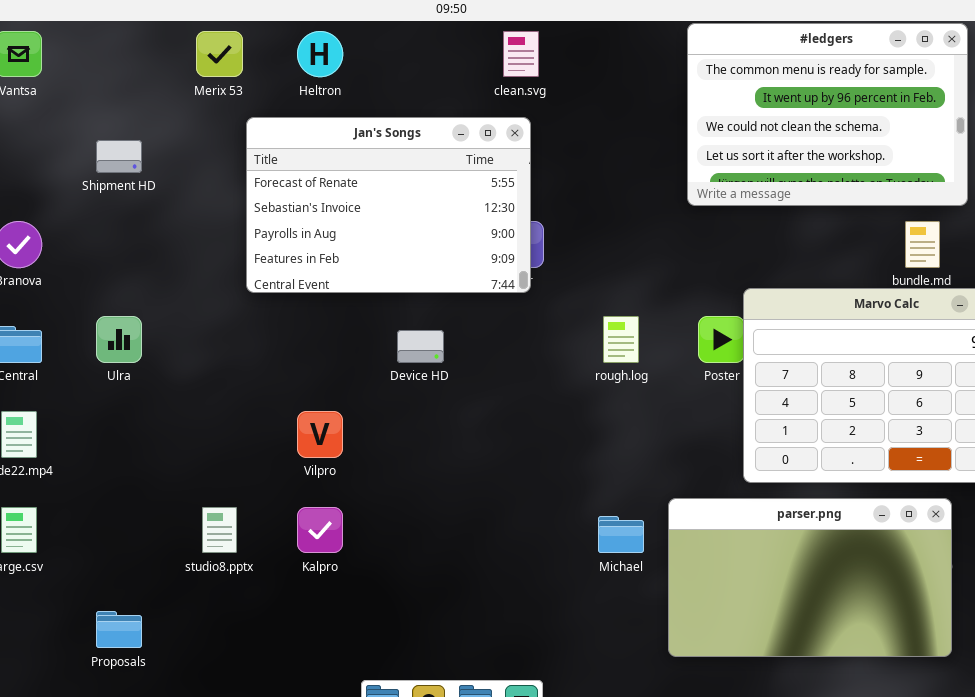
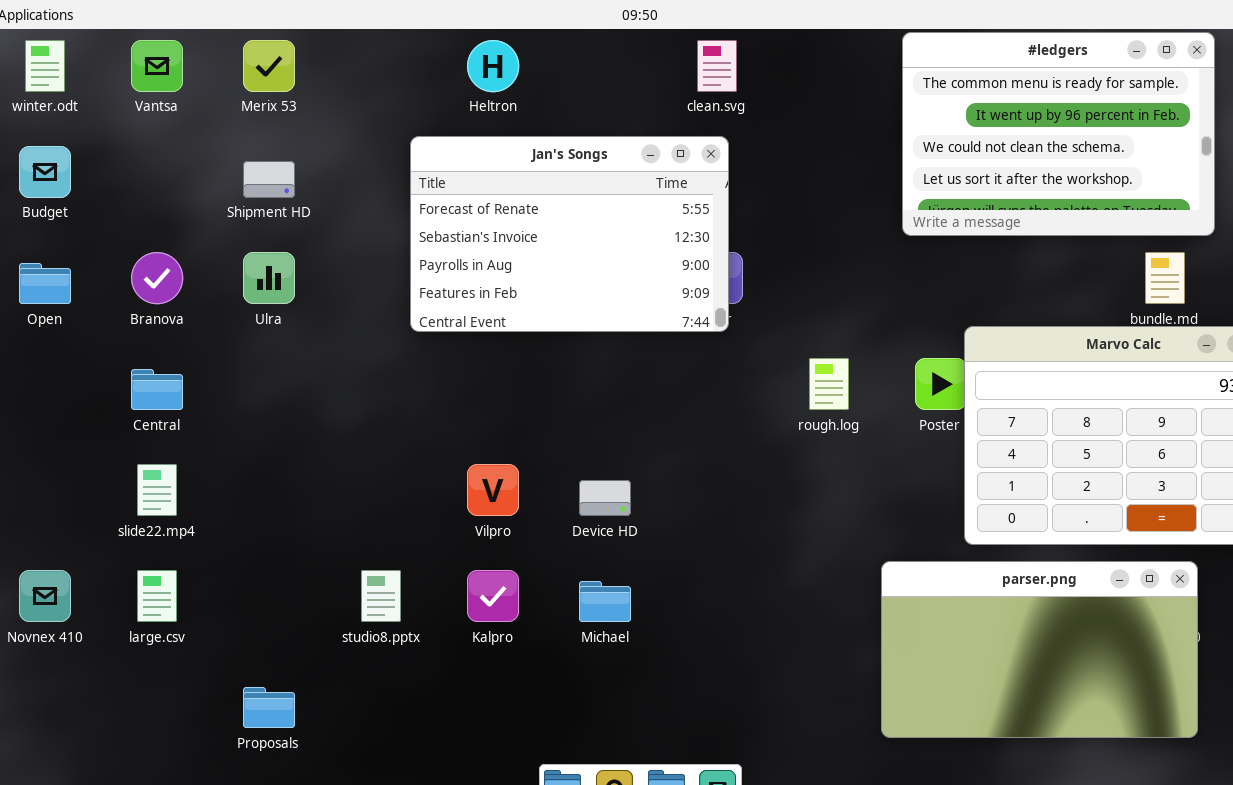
Merix 53: [196,31,243,77] -> [243,40,295,92], moved
Ulra: [96,316,142,363] -> [243,252,295,304], moved
Device HD: [397,330,444,363] -> [579,480,631,516], moved
Michael: [598,516,644,553] -> [579,581,631,622], moved

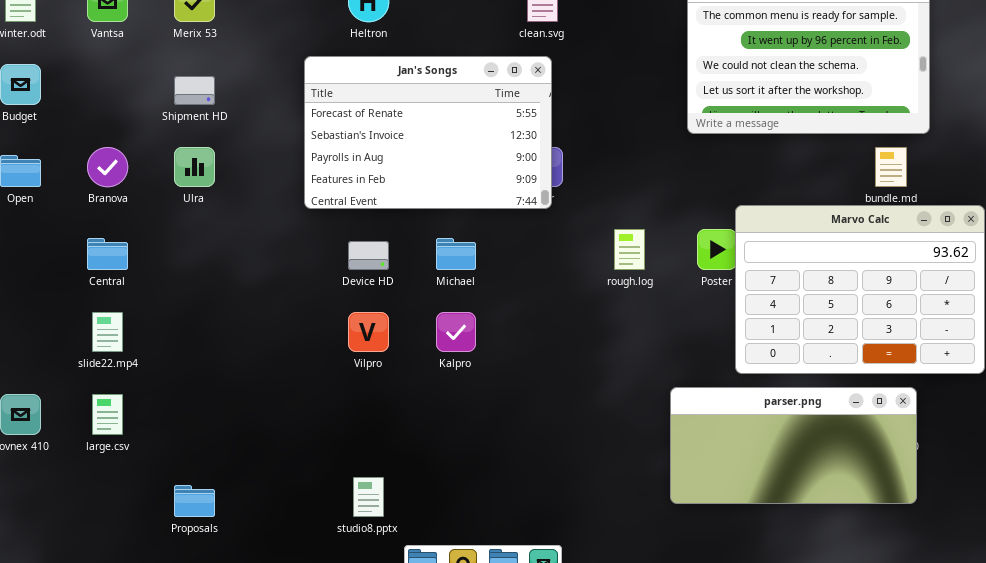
Device HD: [579,480,631,516] -> [348,241,389,270], moved
parser.png: [881,561,1198,738] -> [670,387,917,504], resized
studio8.pptx: [361,570,401,622] -> [353,477,384,517], moved
Kalpro: [467,570,519,622] -> [436,312,476,352], moved
Michael: [579,581,631,622] -> [436,238,476,270], moved

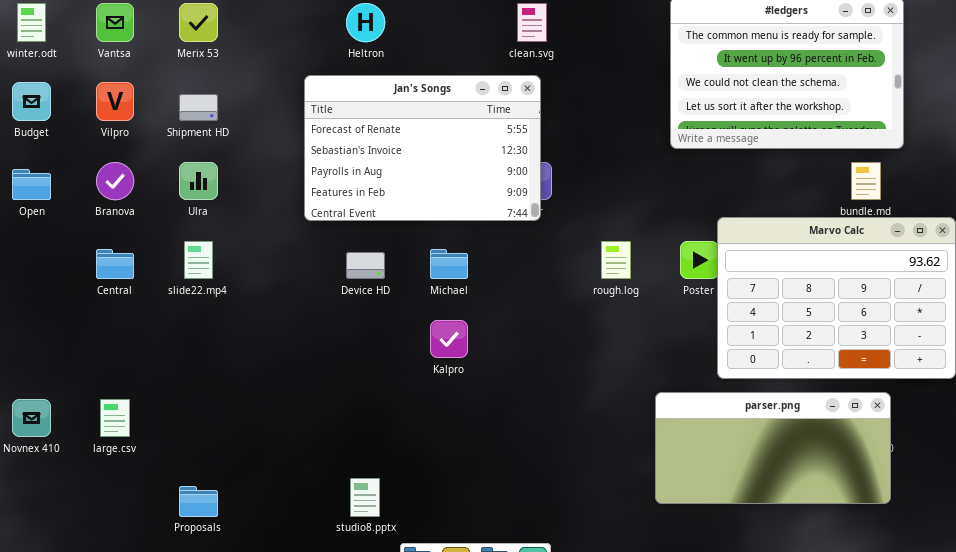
slide22.mp4: [92,312,123,352] -> [184,241,213,279], moved
Vilpro: [348,312,389,352] -> [96,82,134,121], moved

